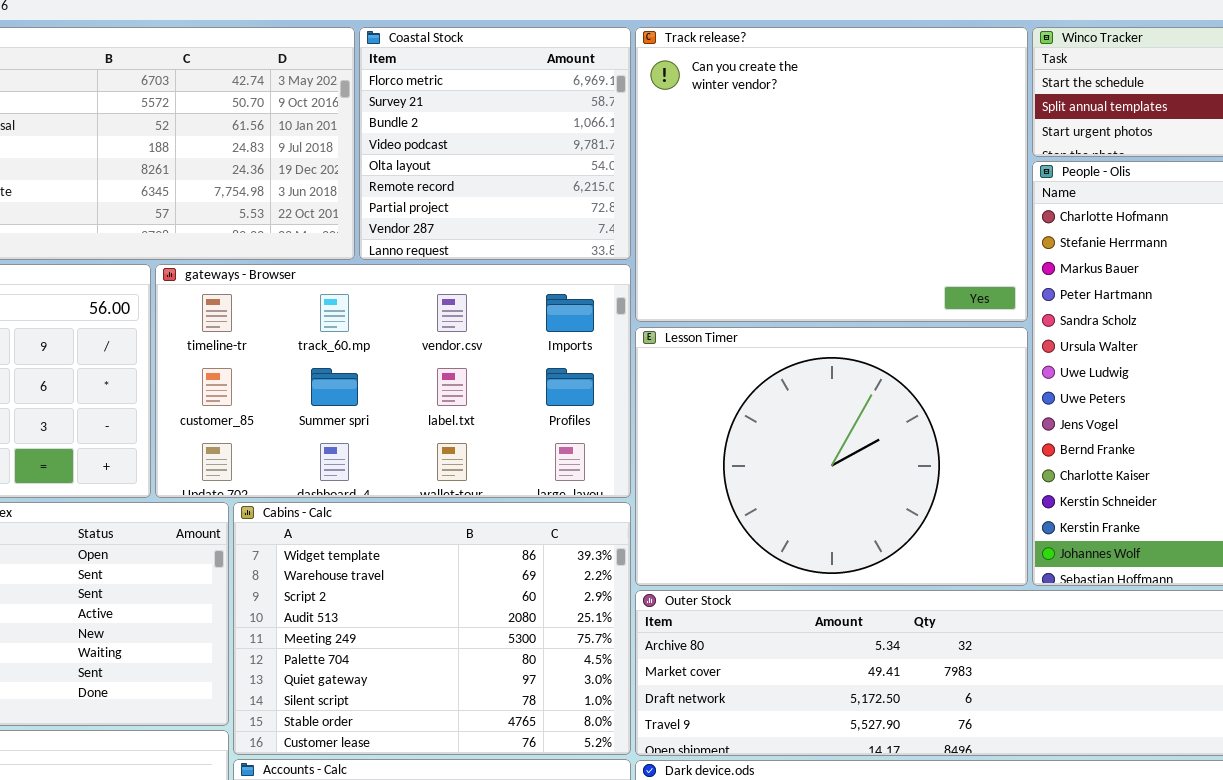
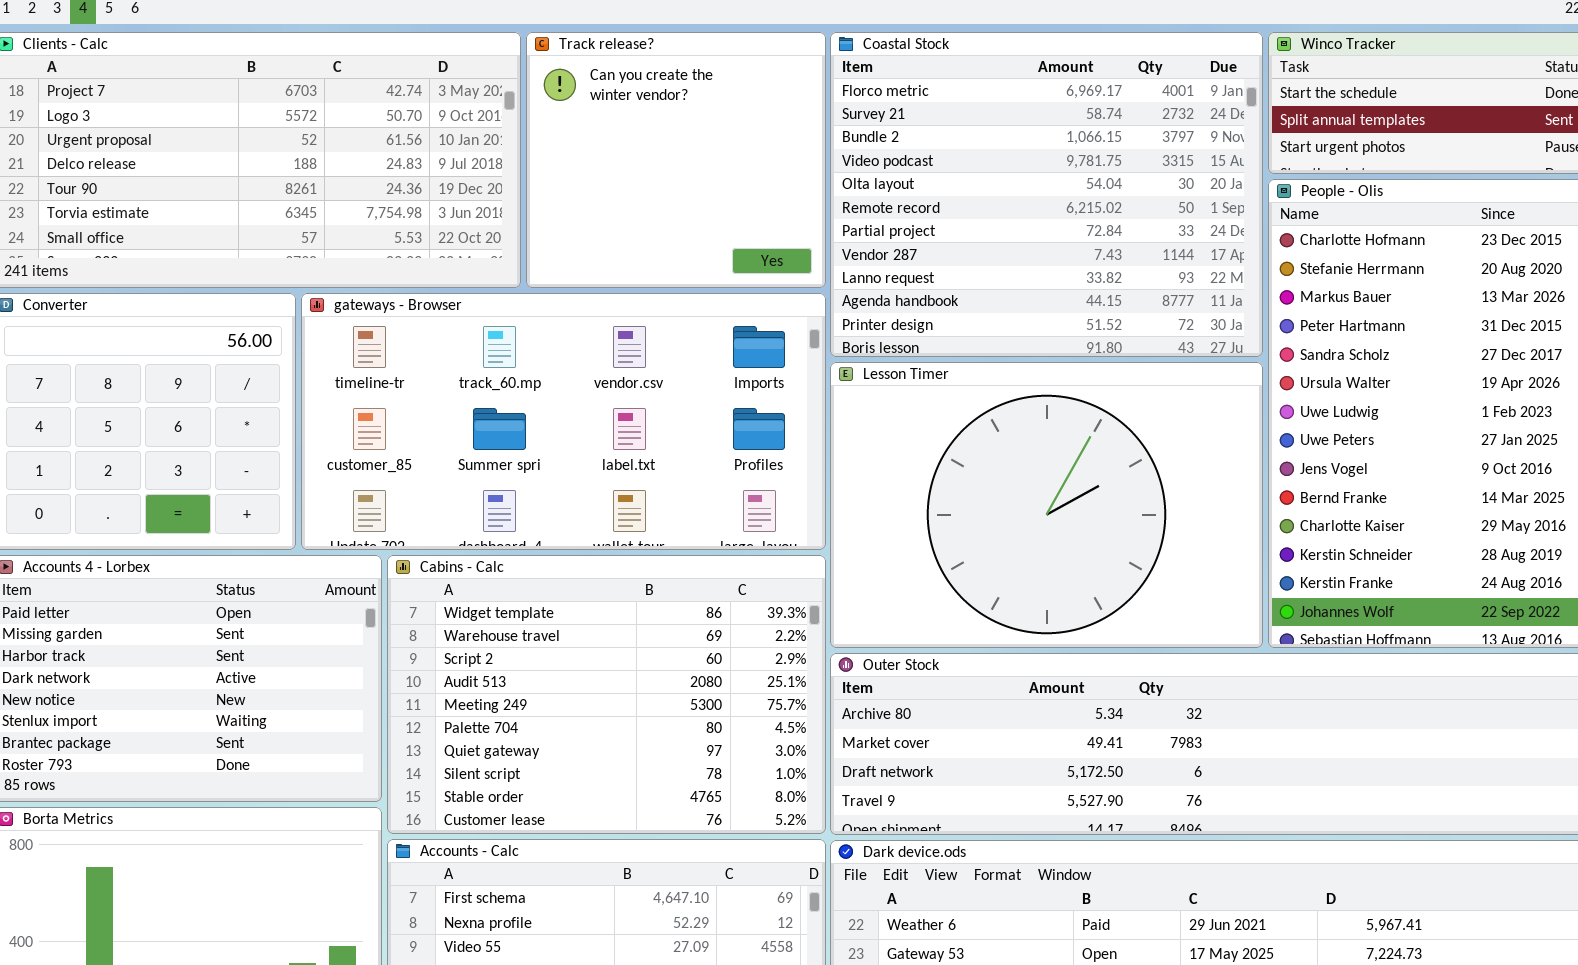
Coastal Stock: [359,27,631,260] -> [830,32,1263,357], moved, resized
Track release?: [635,27,1028,322] -> [526,32,826,288], moved, resized

